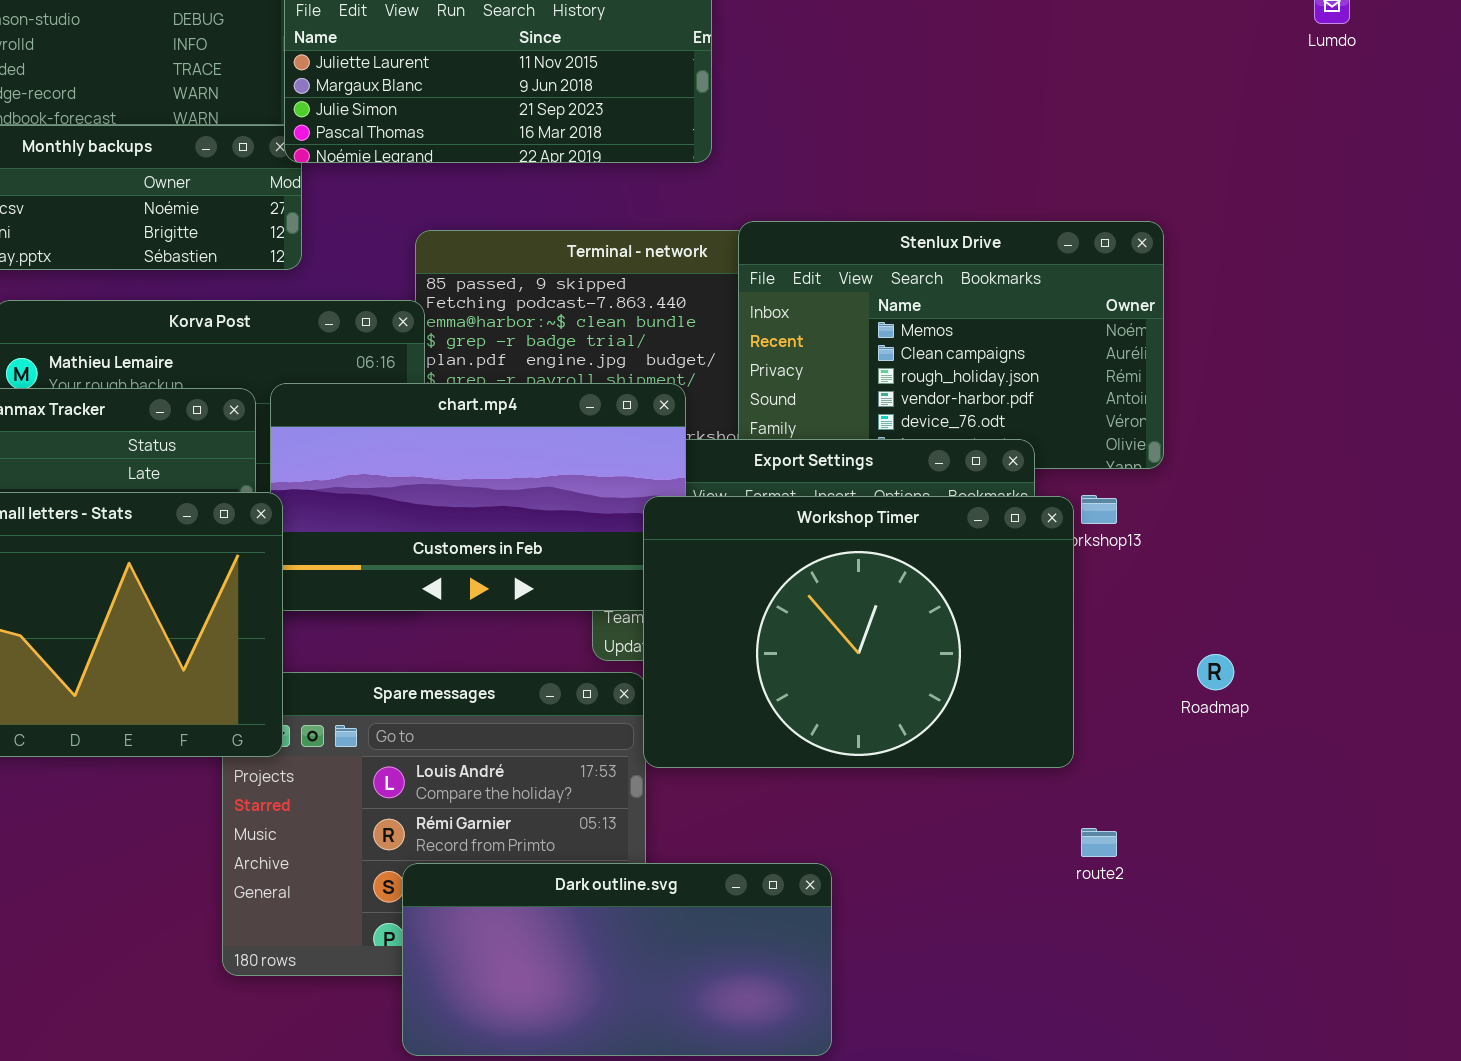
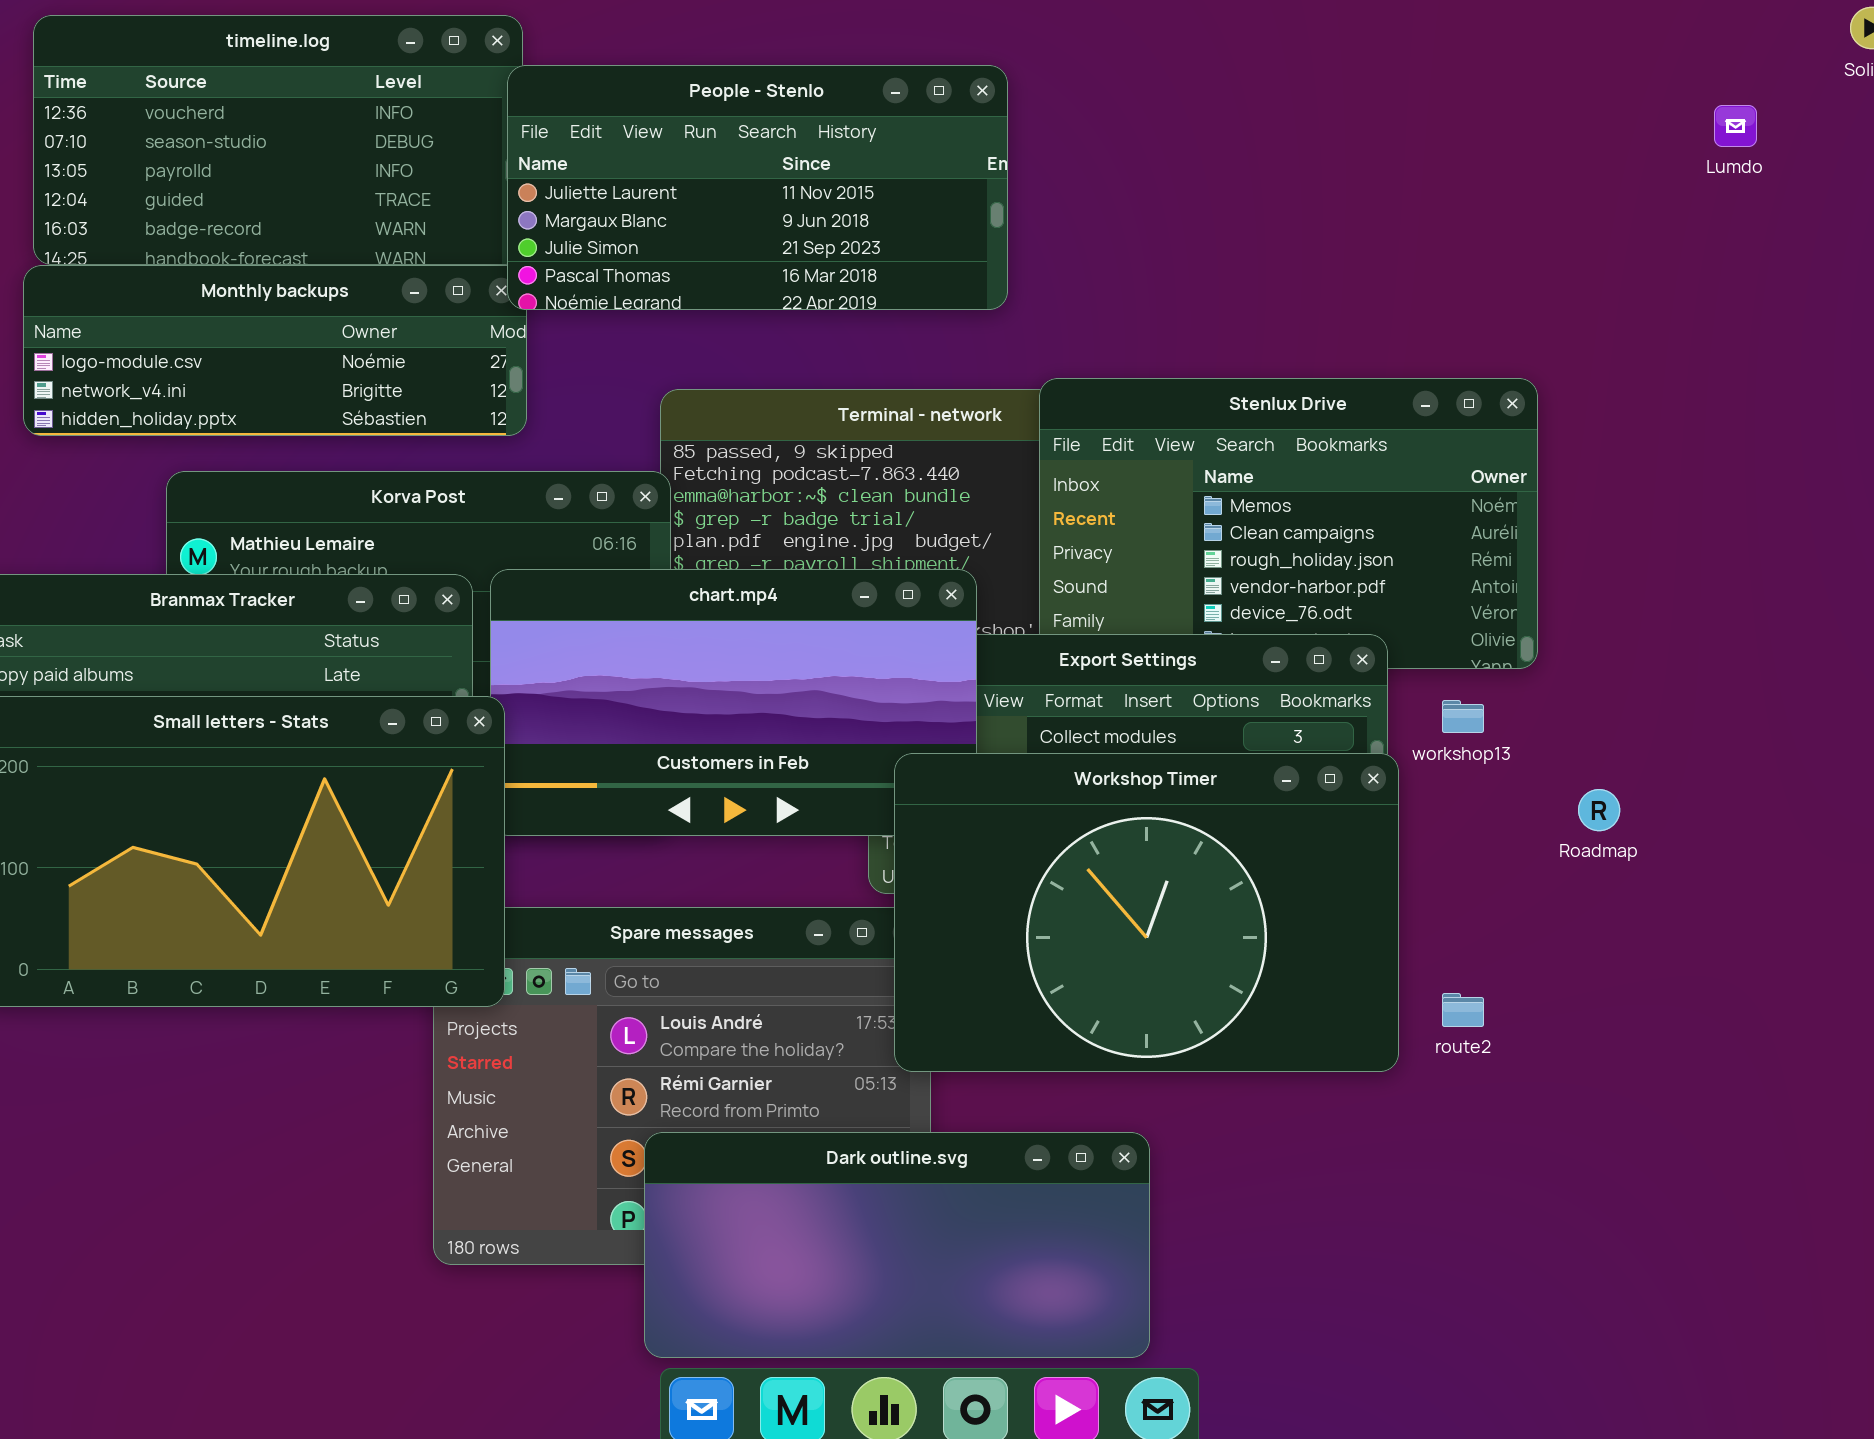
Workshop Timer: [643,496,1074,768] -> [894,753,1399,1072], moved
Roadmap: [1197,654,1234,690] -> [1578,789,1620,831], moved
route2: [1081,828,1117,857] -> [1442,993,1484,1027], moved

